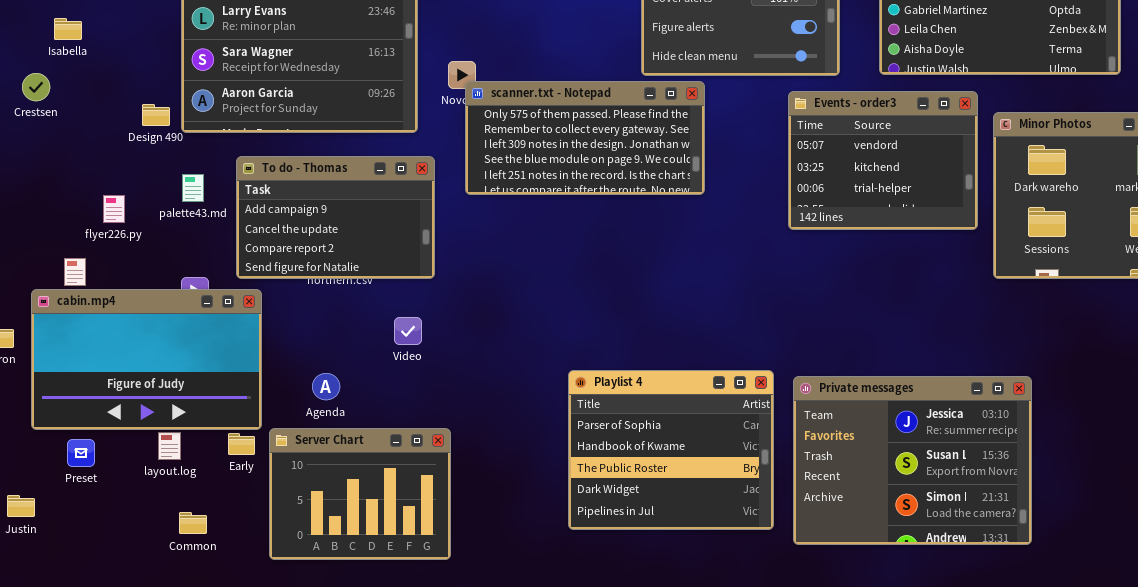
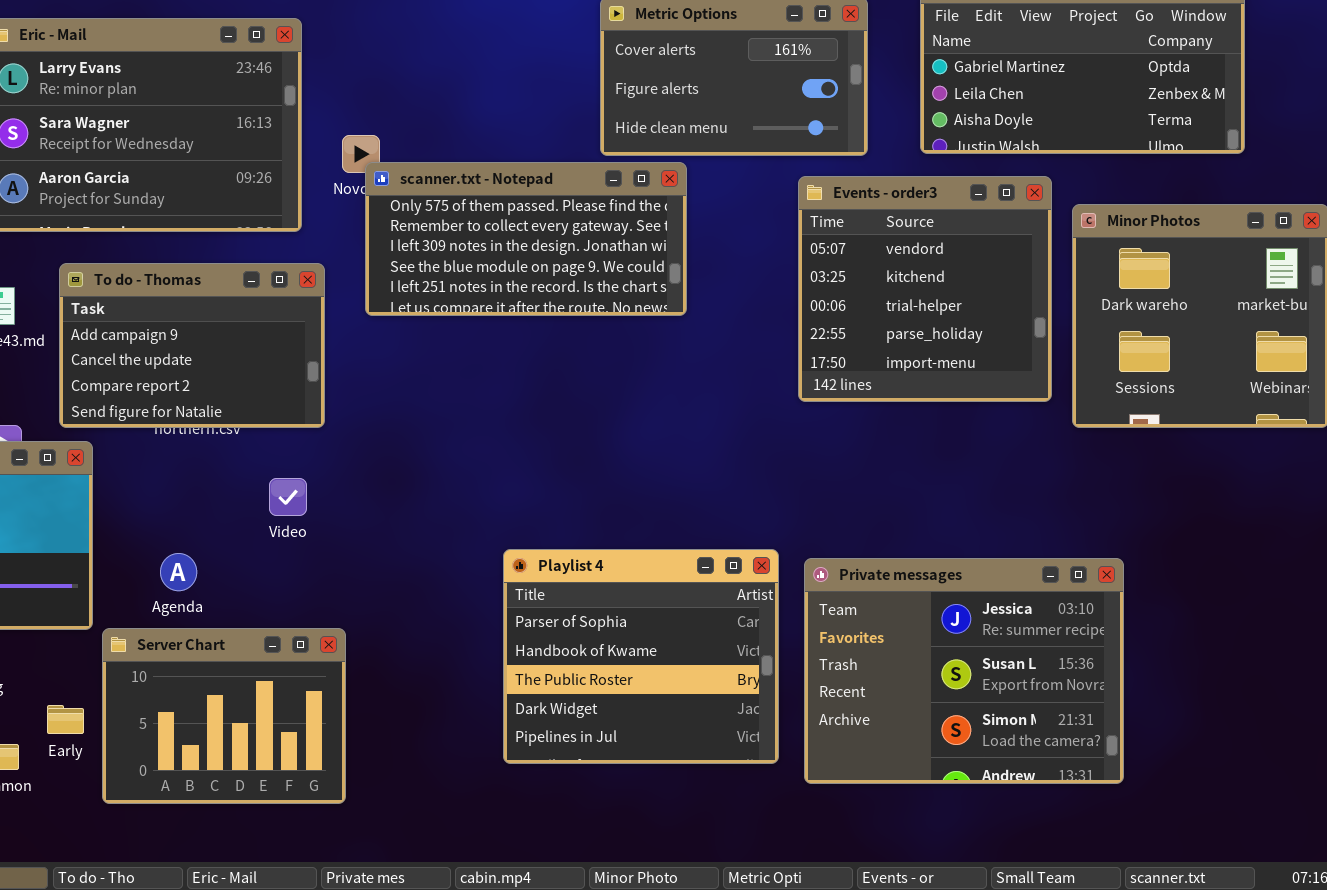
Events - order3: [788,91,978,230] -> [798,176,1052,402], resized
Early: [228,433,255,455] -> [47,705,84,734], moved

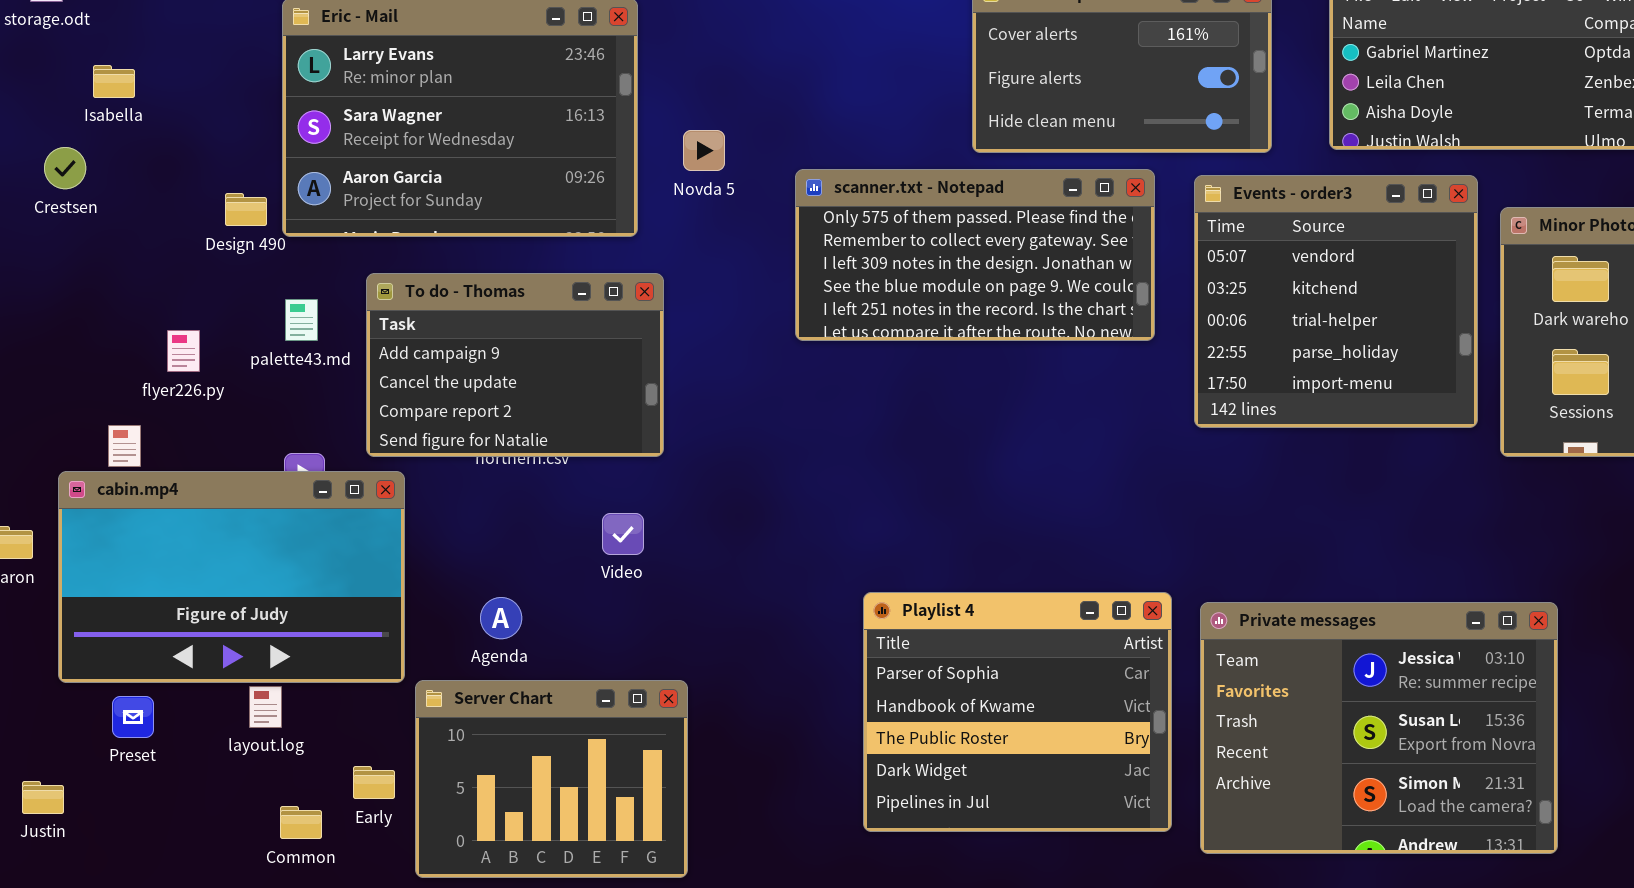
scanner.txt - Notepad: [365,162,687,316] -> [795,169,1155,341], moved

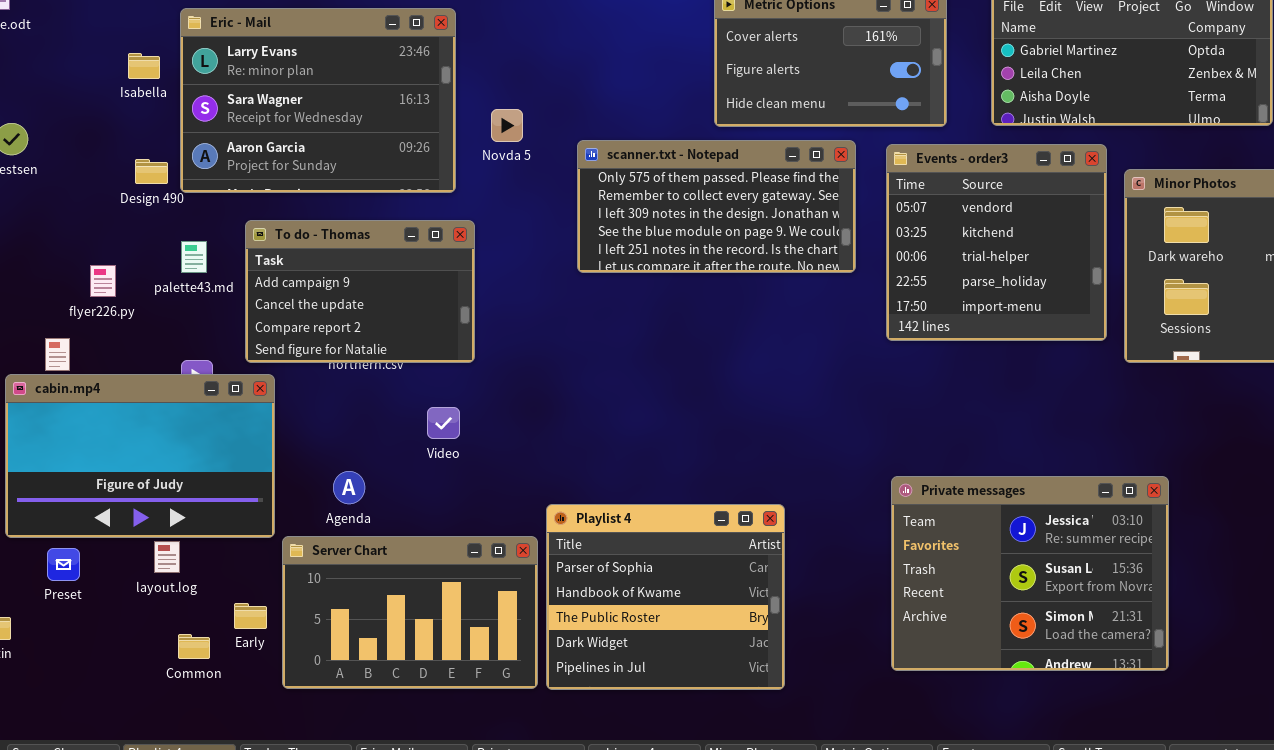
Isabella: [93,65,135,98] -> [128,53,160,79], moved
Playlist 4: [863,592,1172,832] -> [546,504,785,690], moved
Server Chart: [415,680,688,878] -> [282,536,538,689], resized

